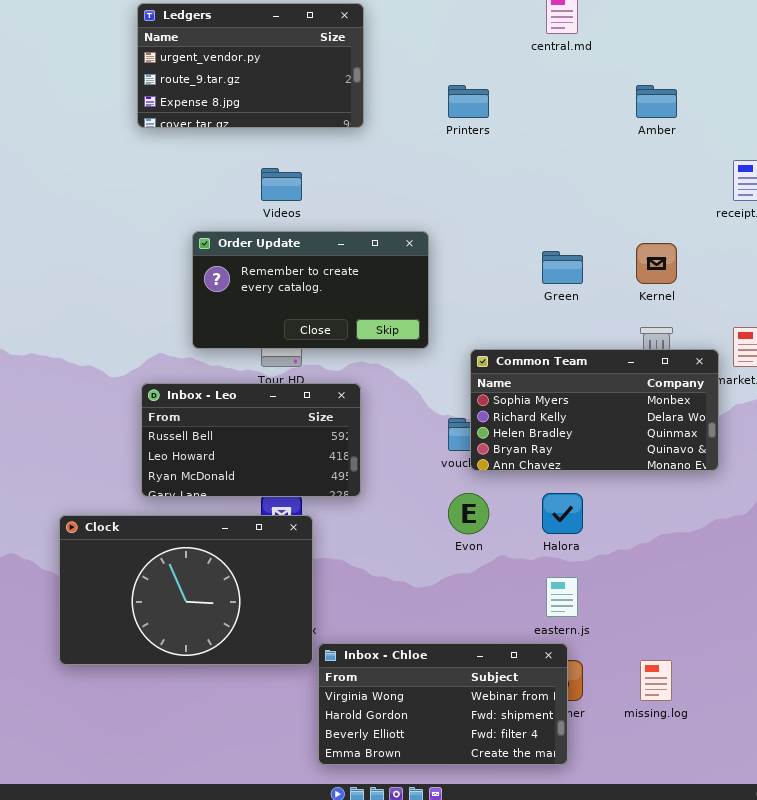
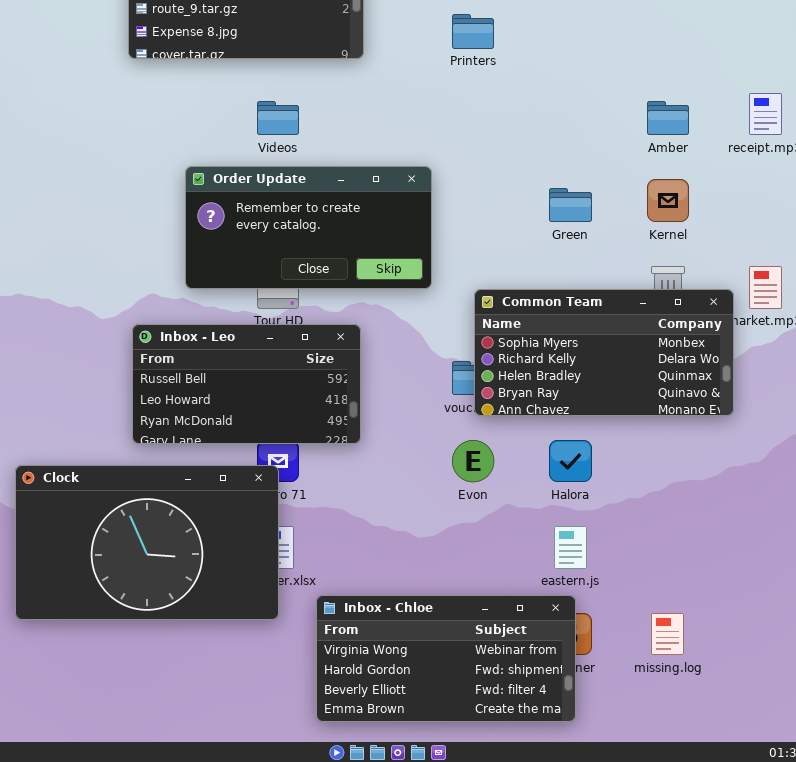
Amber: [636,85,677,118] -> [647,101,689,135], moved
Clock: [59,515,313,665] -> [15,465,279,620], moved

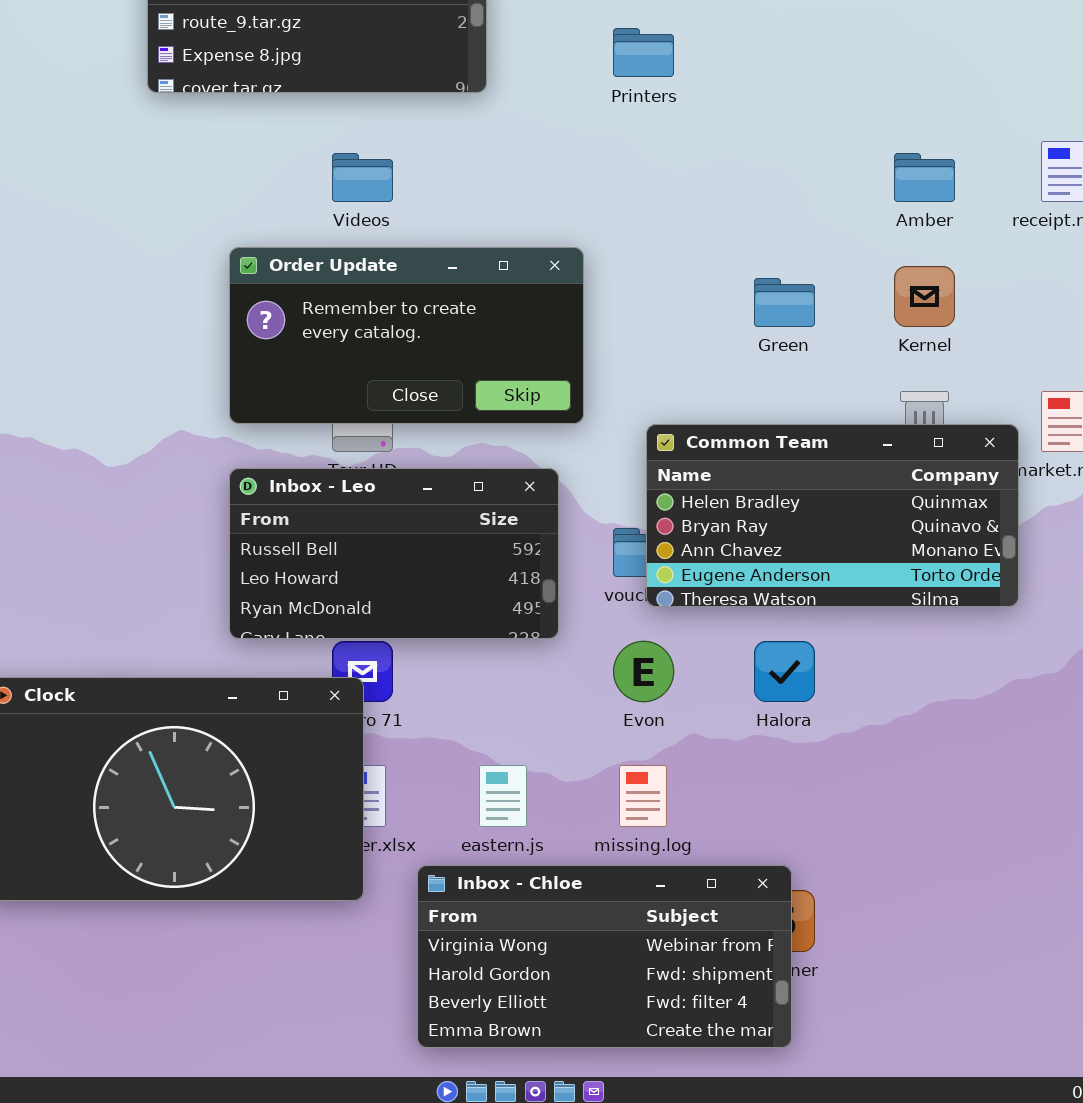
Common Team: [474,289,734,416] -> [646,424,1019,607], scrolled down 2 rows
Inbox - Leo: [132,324,361,444] -> [229,468,559,639], moved
eastern.js: [554,526,587,569] -> [479,765,527,827], moved
missing.log: [651,613,684,655] -> [619,765,667,827], moved

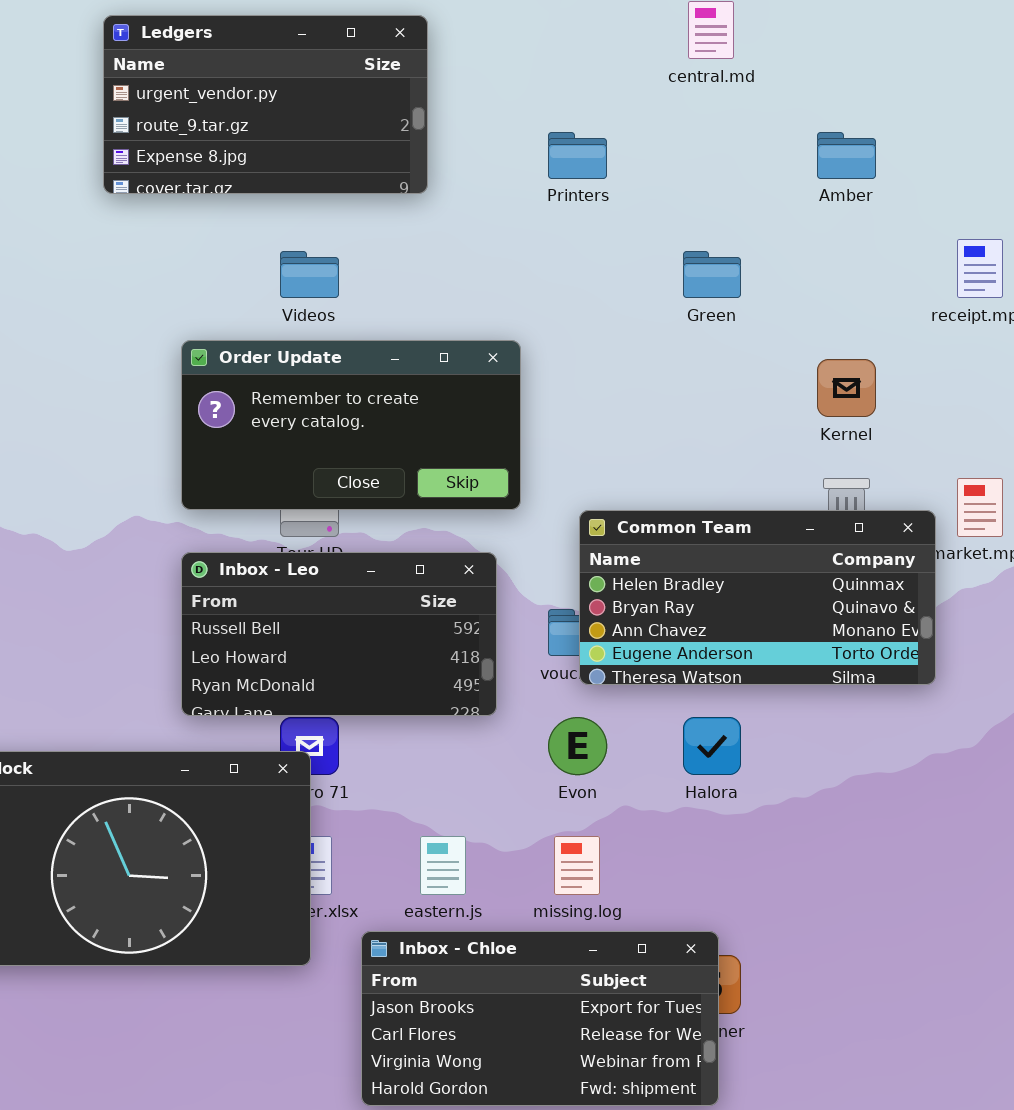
Amber: [894,153,955,202] -> [817,132,876,179], moved
Green: [754,278,815,327] -> [683,251,741,298], moved
Inbox - Chloe: [417,865,792,1048] -> [361,931,719,1106], scrolled up 2 rows

